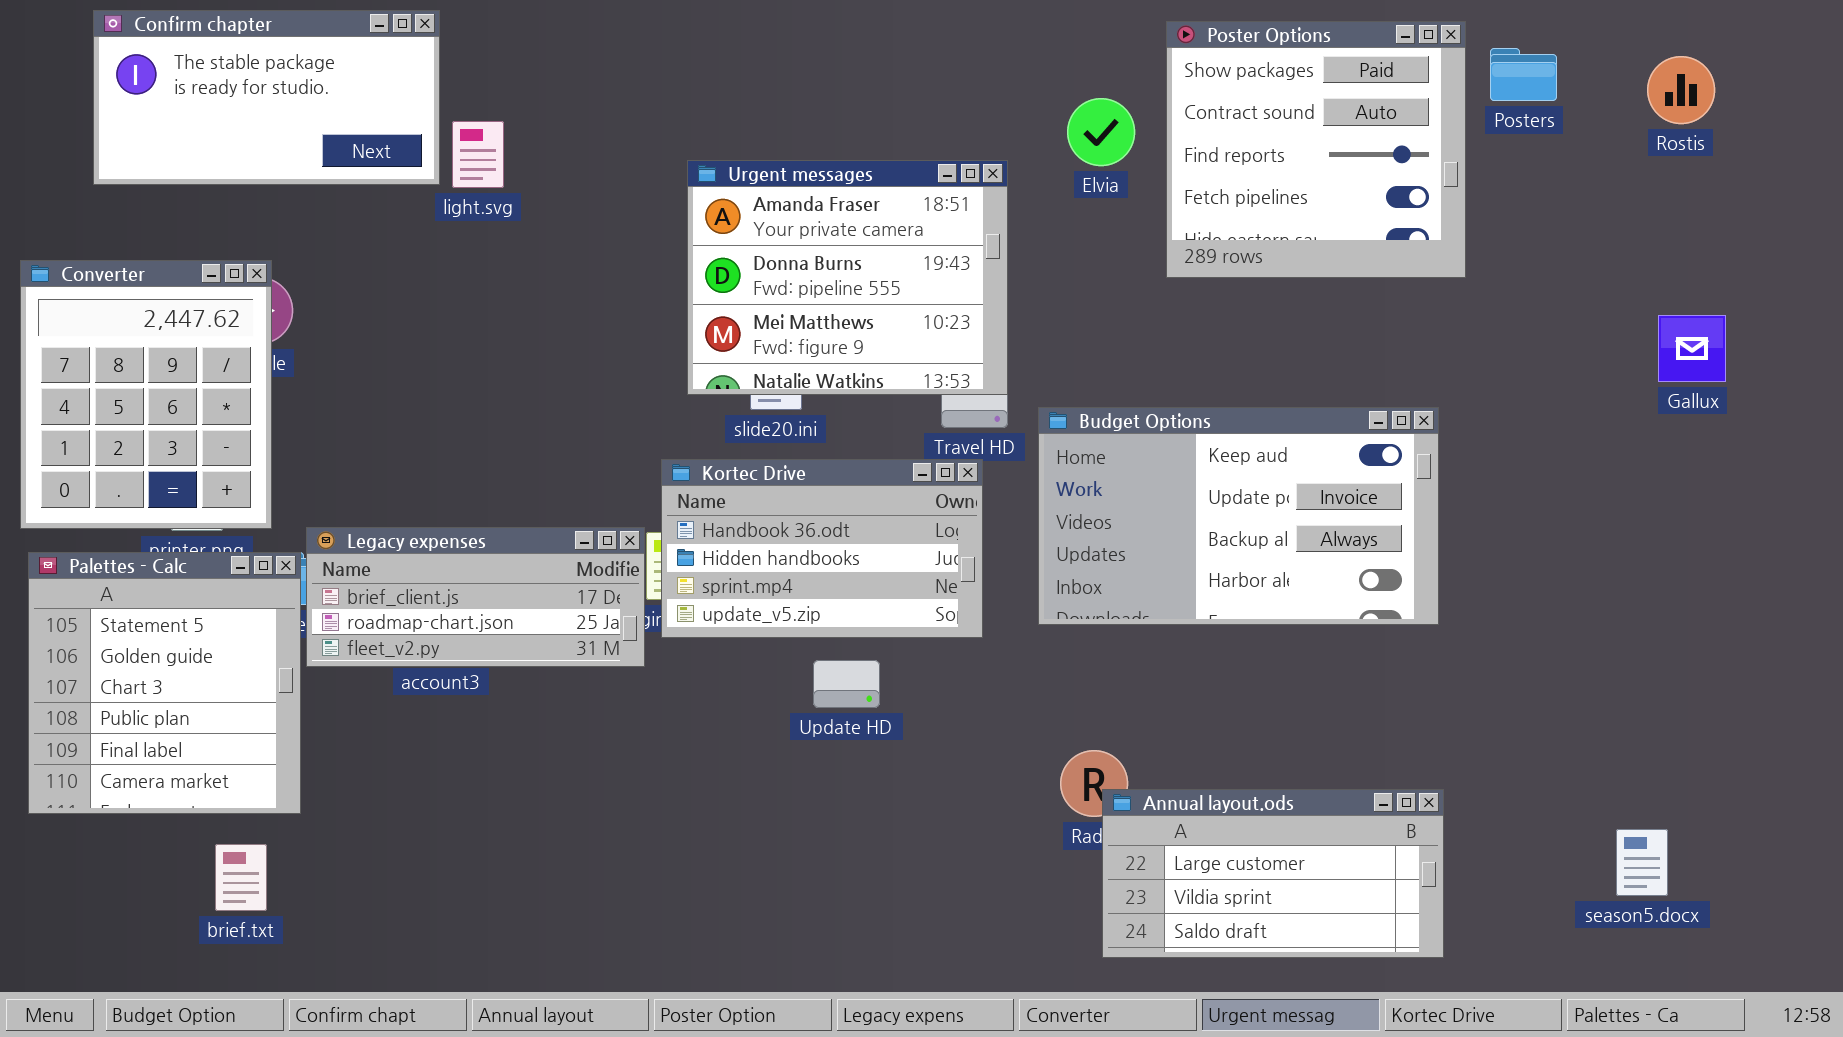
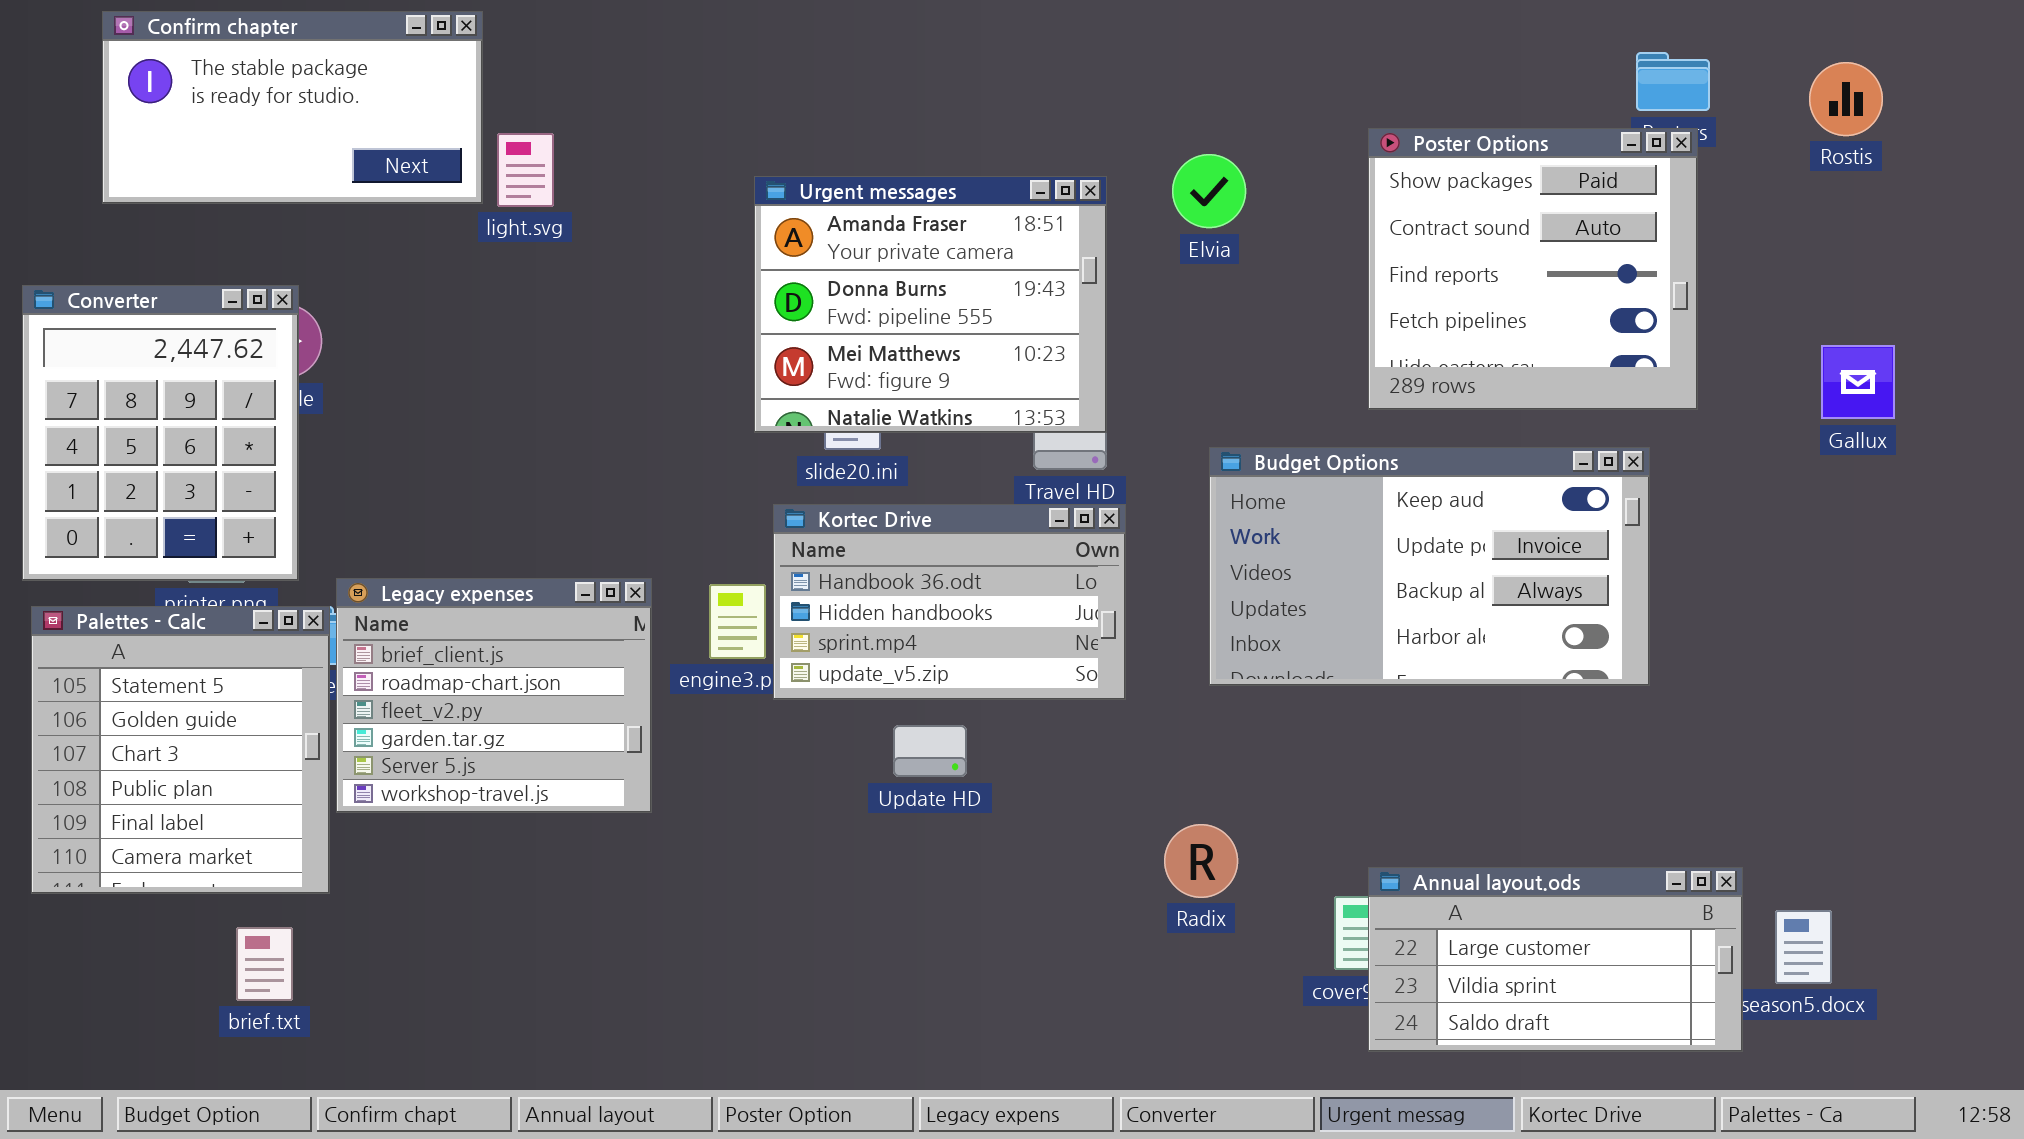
Poster Options: [1166,21,1466,278] -> [1368,128,1698,410], moved
Elvia: [1067,98,1135,166] -> [1172,154,1246,228], moved
Budget Options: [1038,407,1439,625] -> [1209,447,1650,686], moved
Kortec Drive: [661,459,983,638] -> [773,504,1126,700], moved
Legacy expenses: [306,527,645,667] -> [336,578,652,813], resized
Annual layout.ods: [1102,789,1444,958] -> [1368,867,1743,1052], moved

